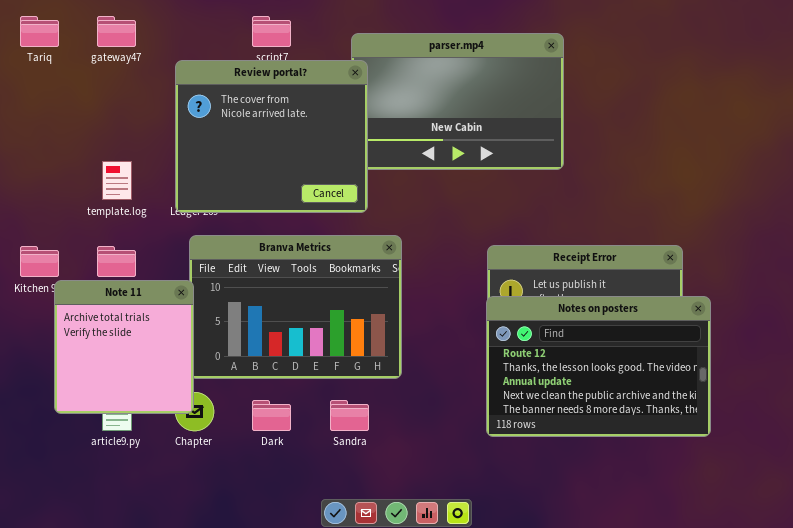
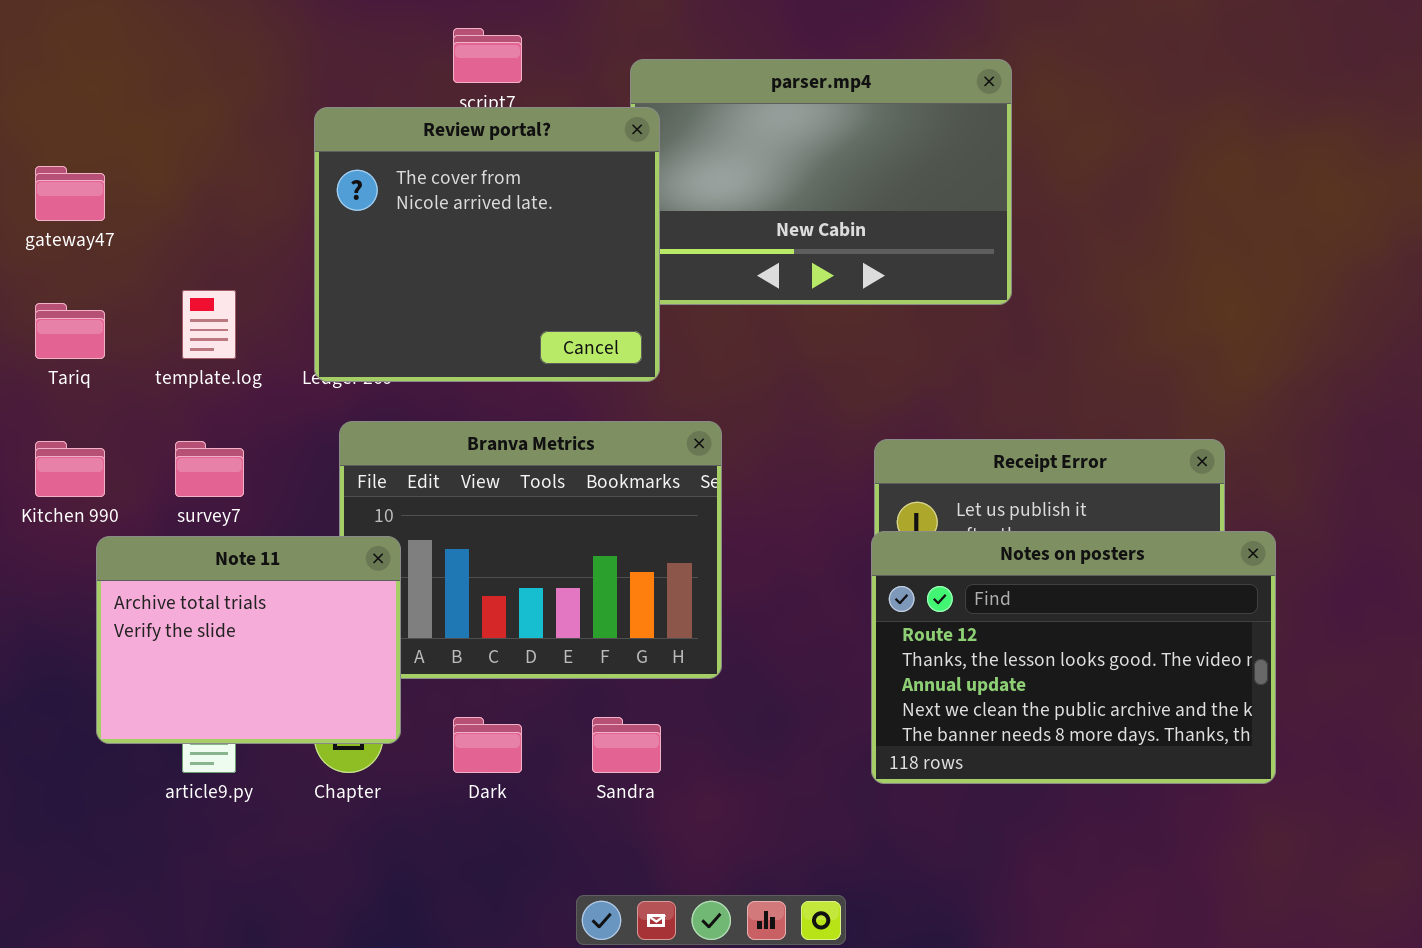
Tariq: [20,16,59,47] -> [35,303,105,359], moved
gateway47: [97,16,136,47] -> [35,166,105,221], moved
Note 11: [54,280,194,414] -> [96,536,401,744], resized

